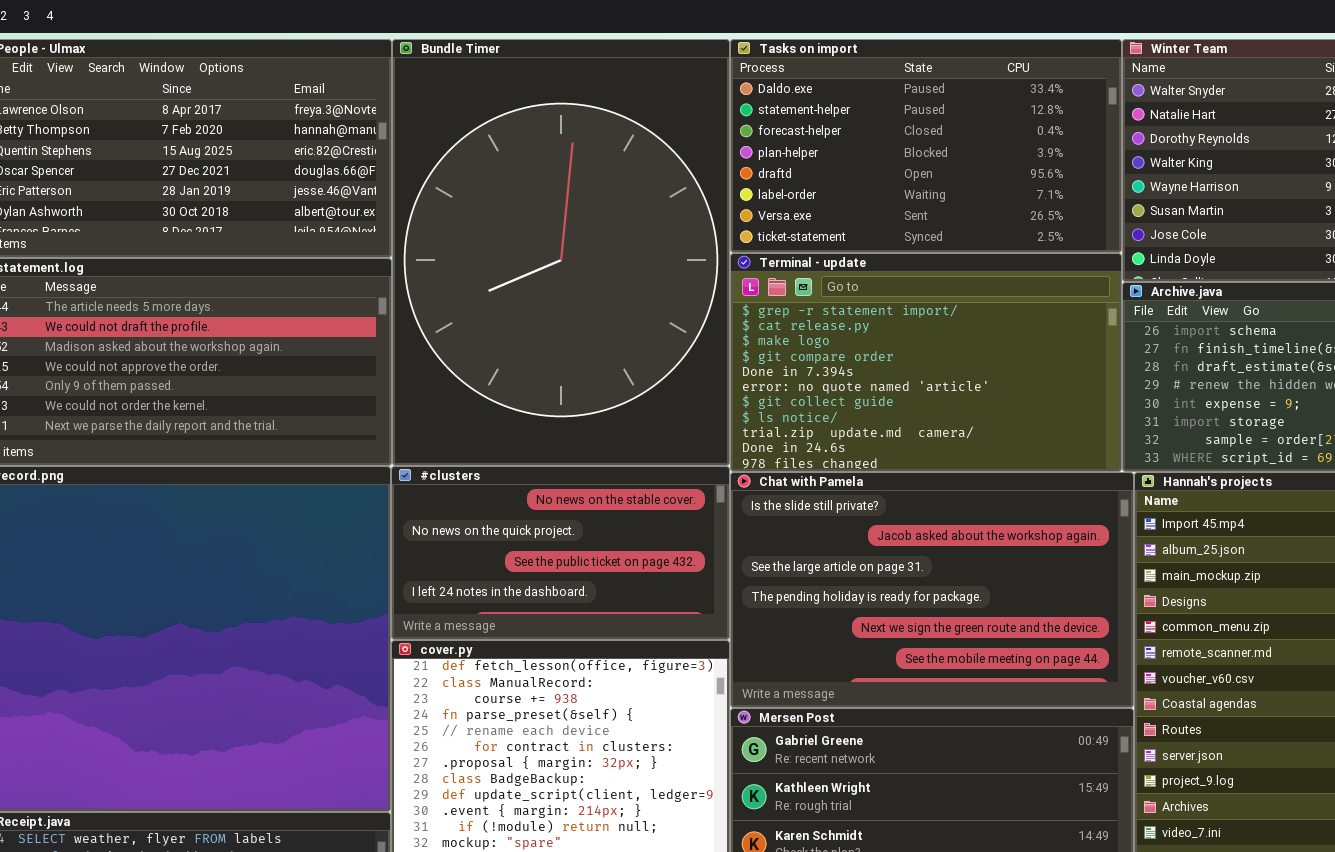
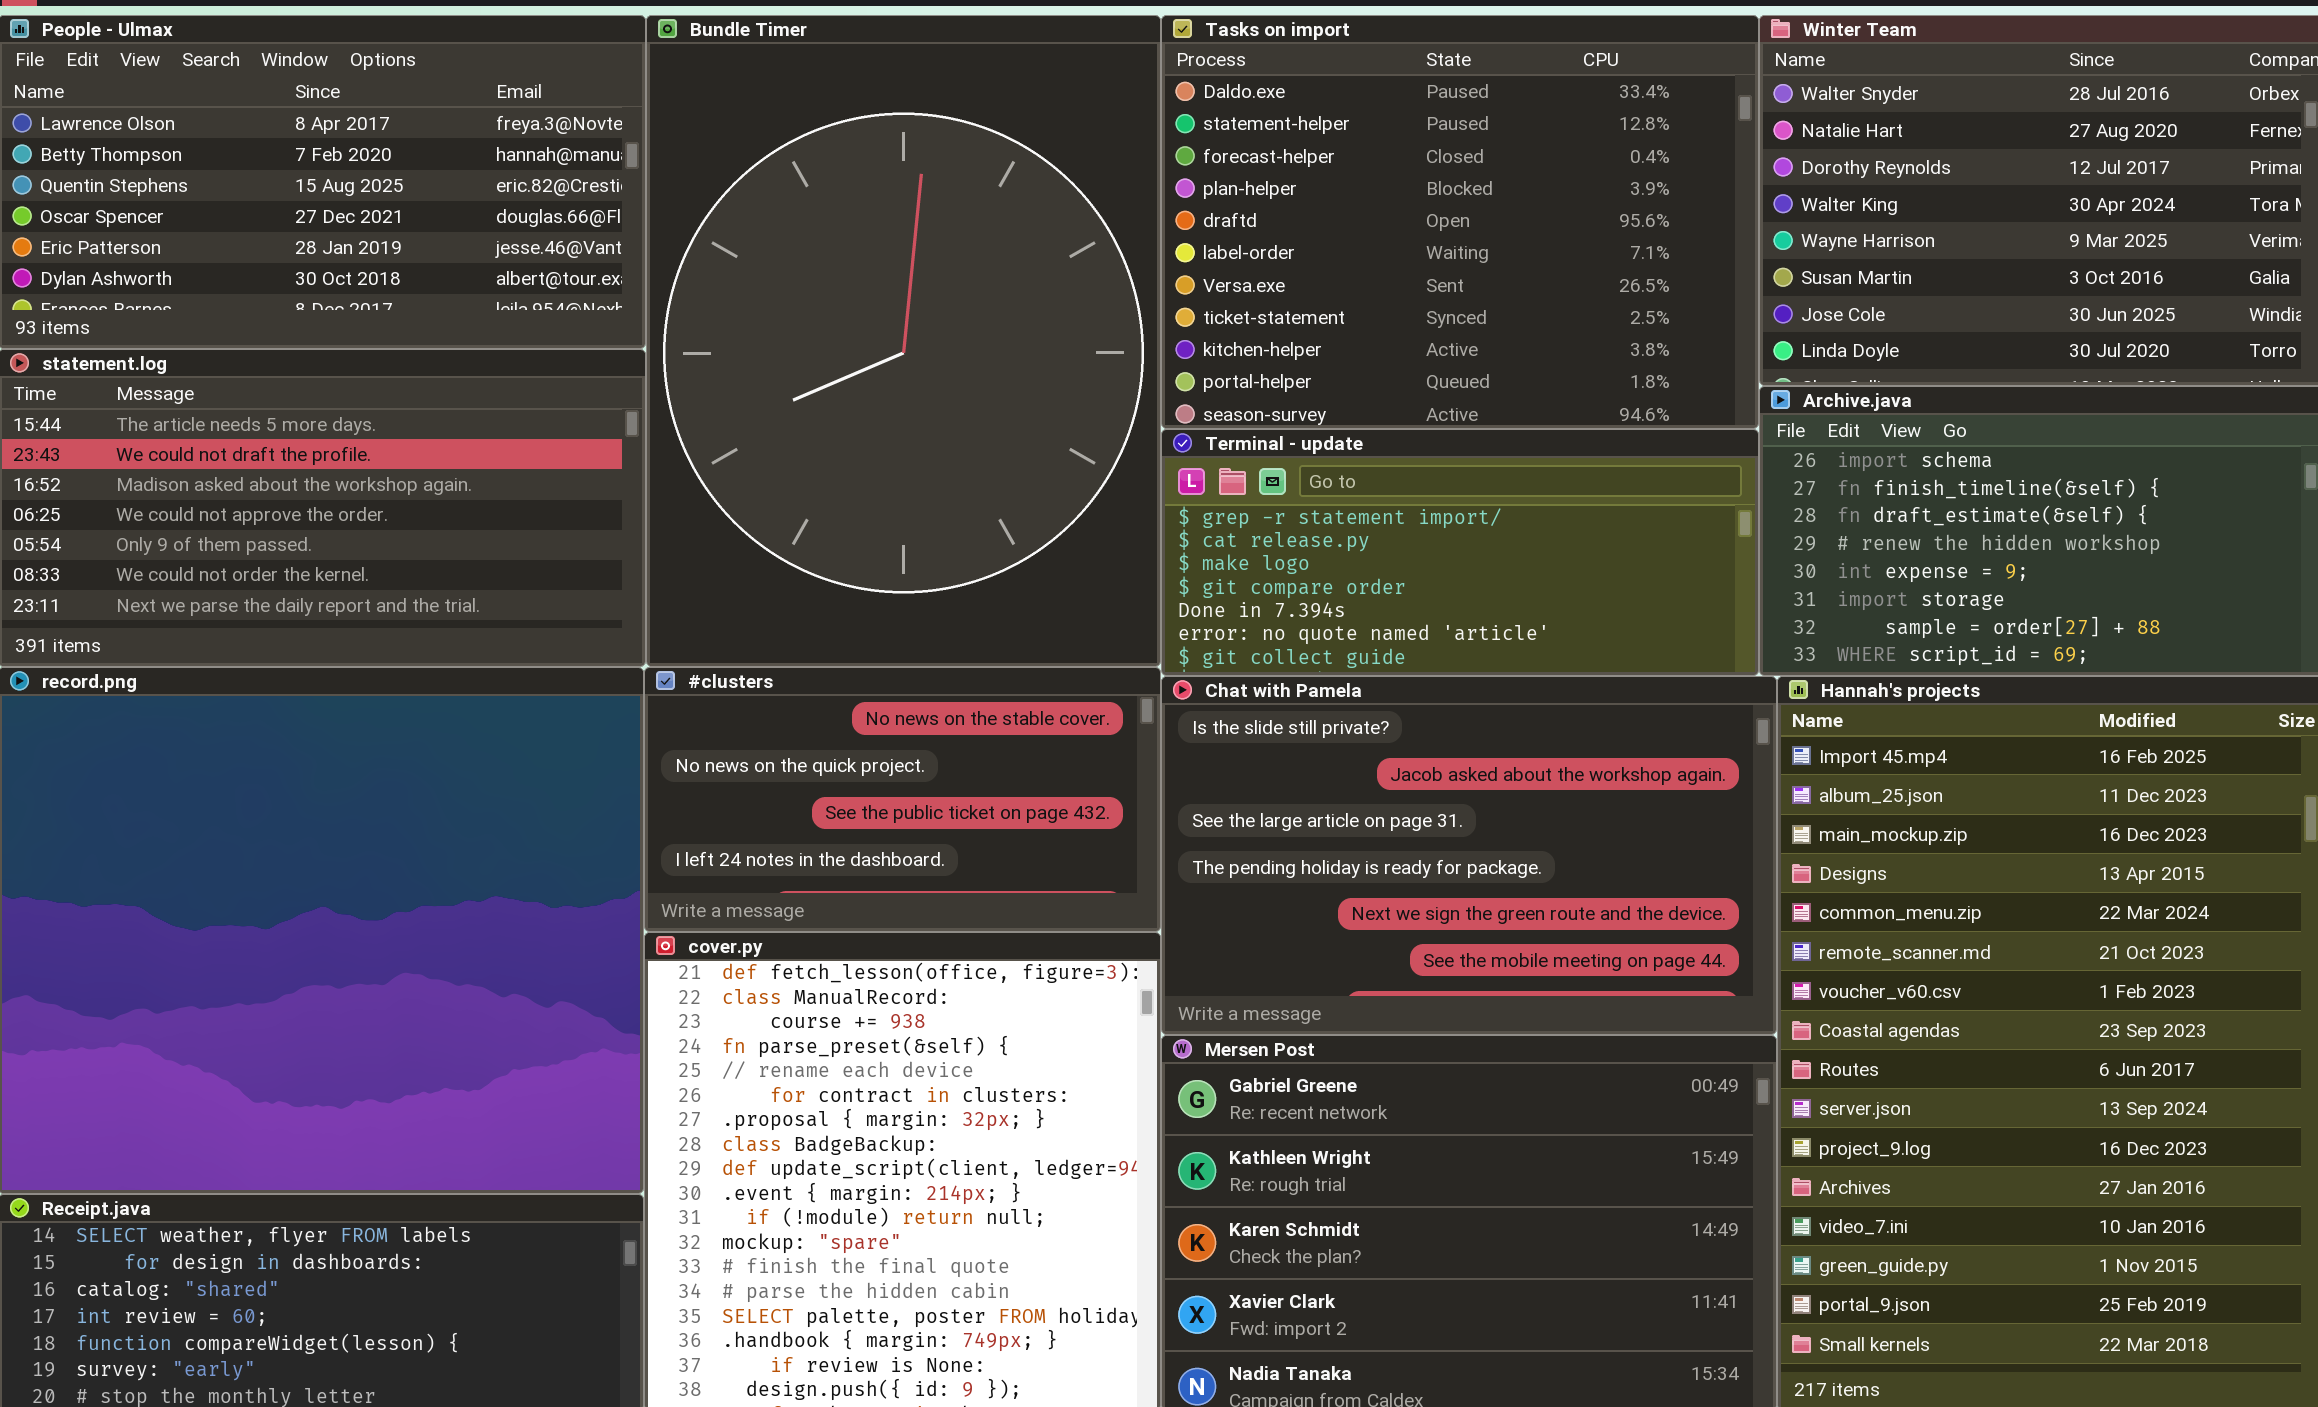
Tasks on import: [730,39,1122,253] -> [1161,15,1759,429], resized
Terminal - update: [730,253,1122,472] -> [1161,429,1759,676], resized

